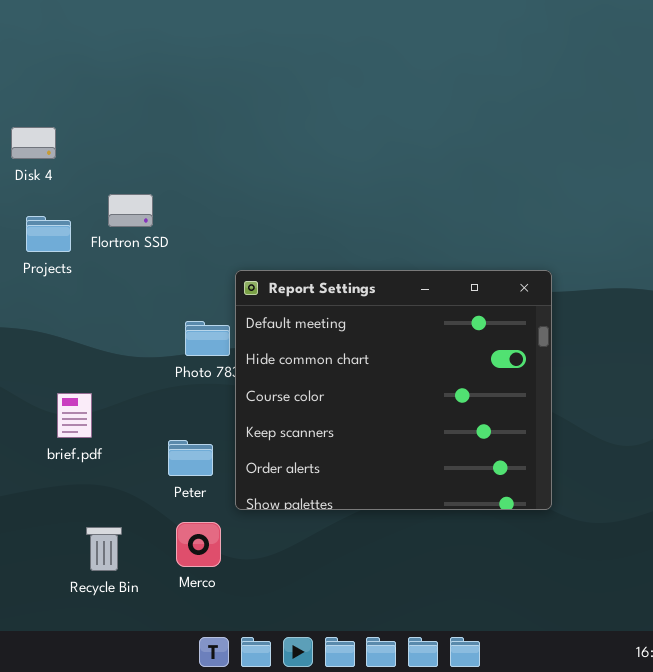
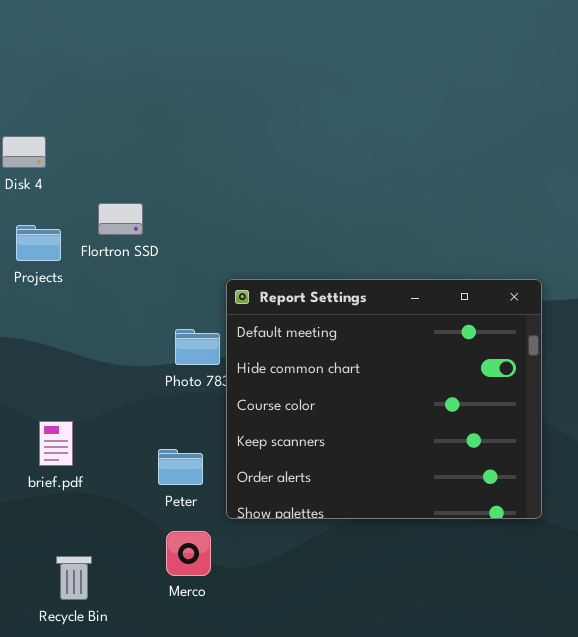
brief.pdf: [57,393,92,438] -> [39,421,73,466], moved
Recycle Bin: [86,527,122,571] -> [56,556,92,600], moved

